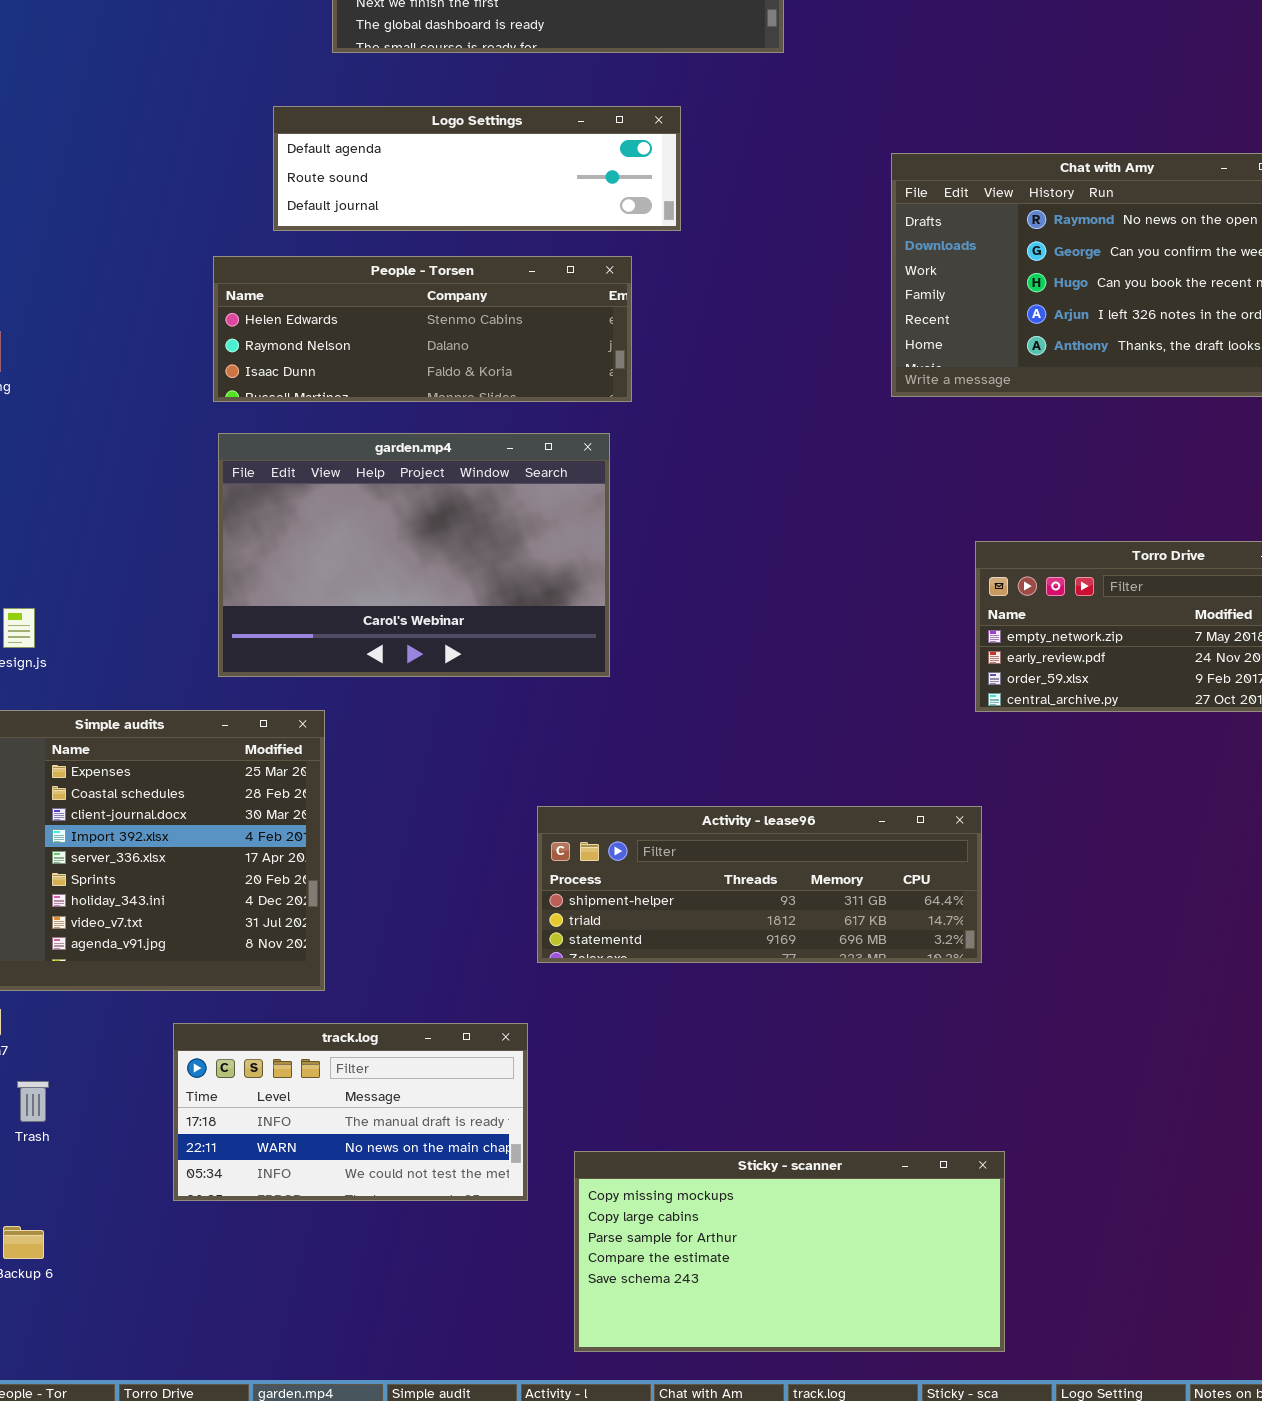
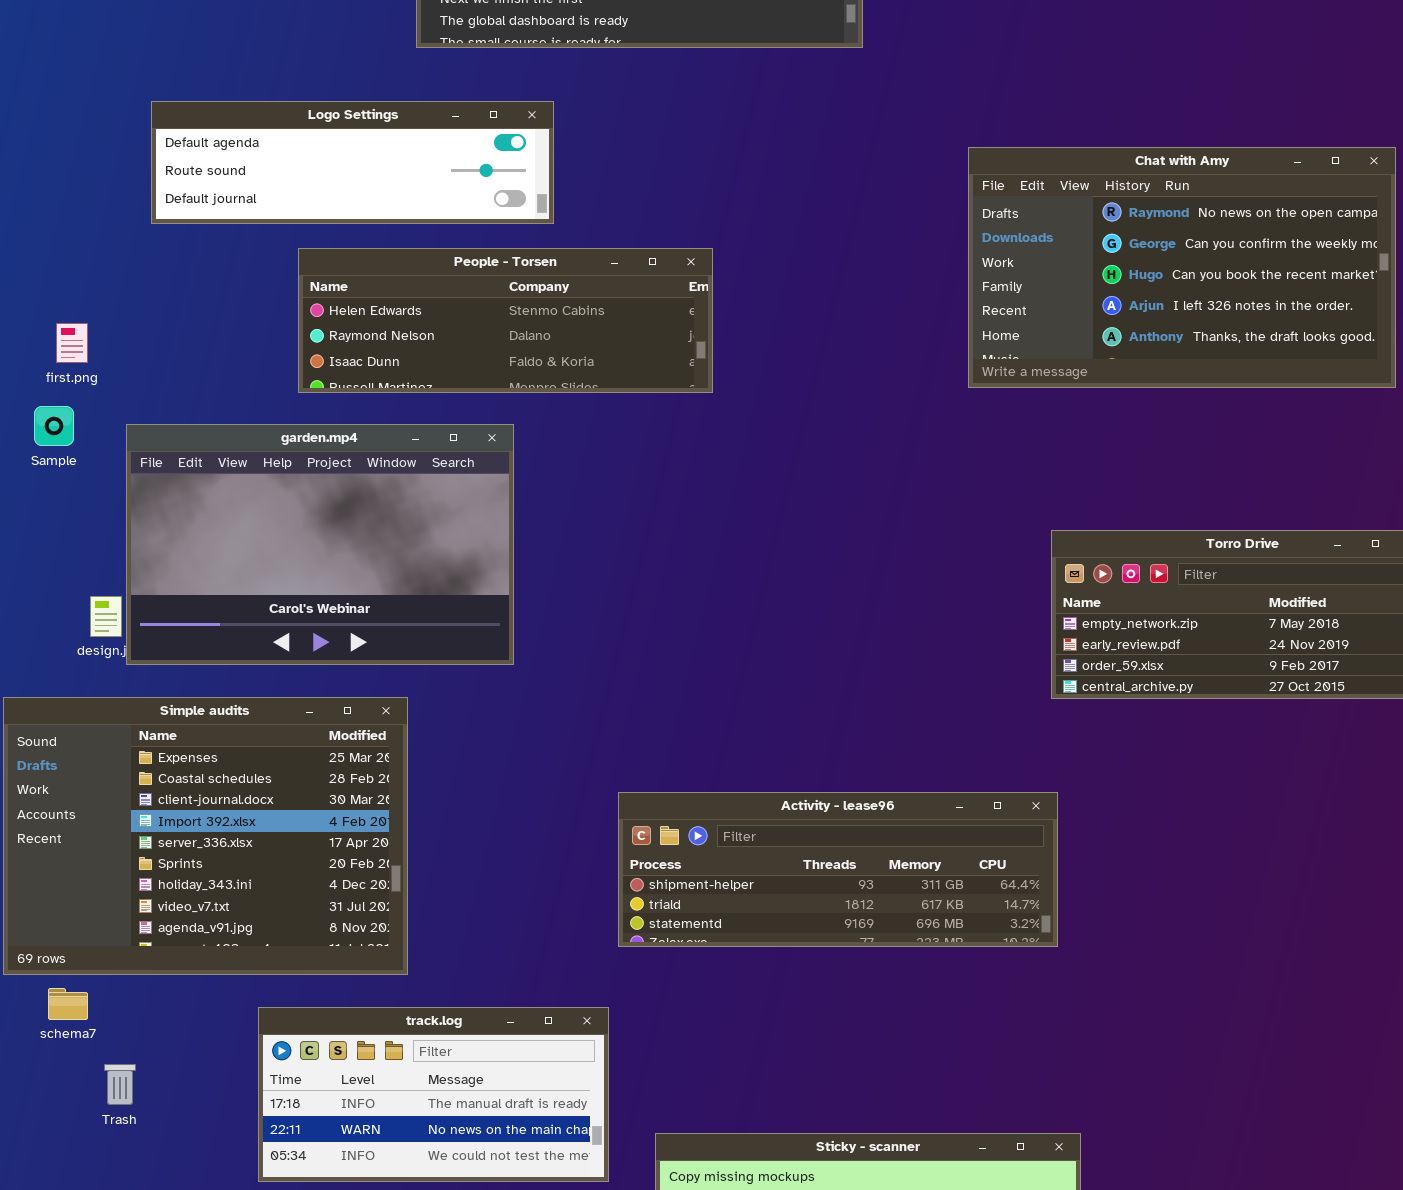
Logo Settings: [273,106,681,231] -> [151,101,554,224], moved
garden.mp4: [218,433,610,677] -> [126,424,514,665], moved

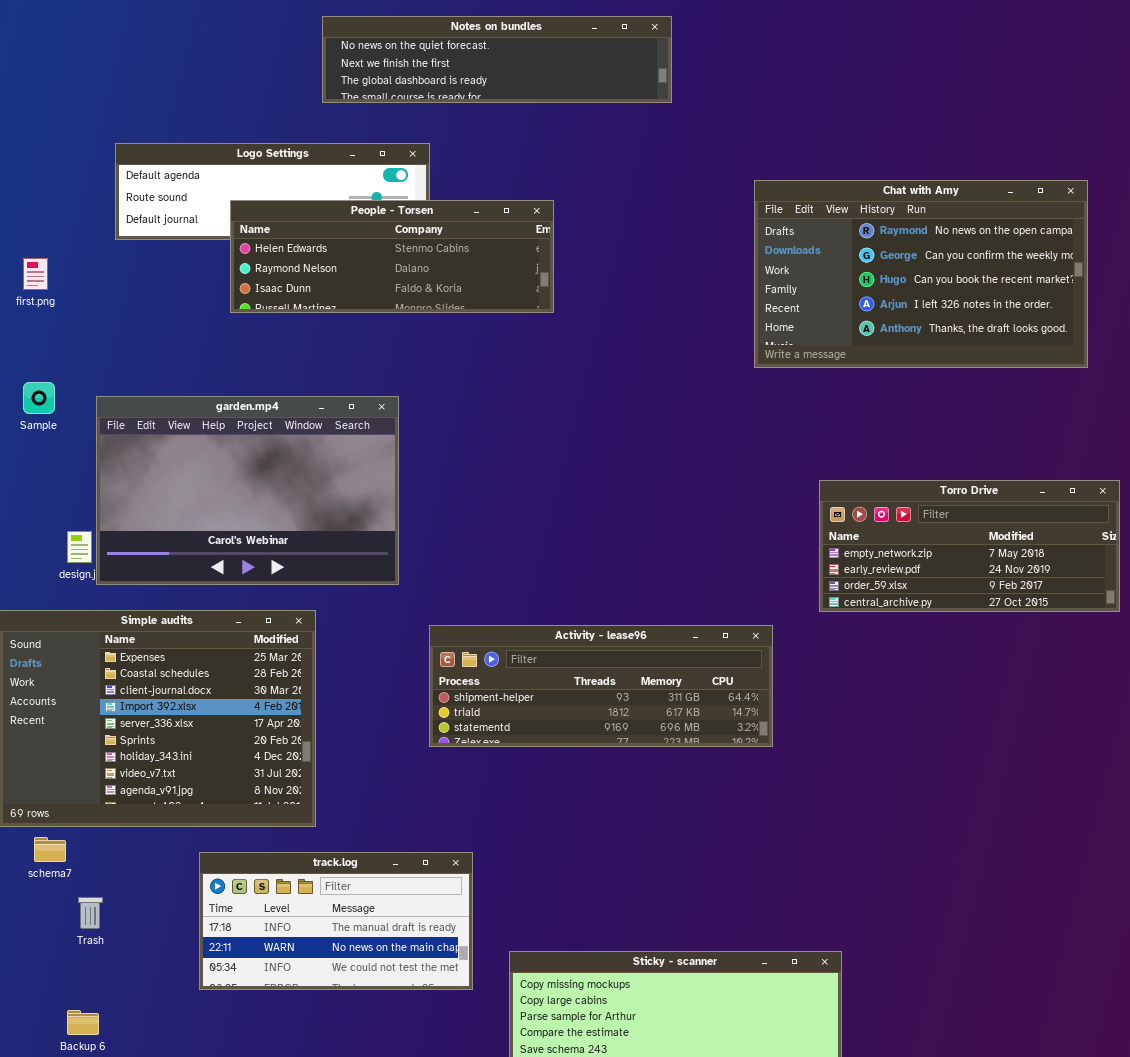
People - Torsen: [298,248,713,393] -> [230,200,554,313], moved
first.png: [56,323,88,363] -> [23,258,48,290], moved
Activity - lease96: [618,792,1058,947] -> [429,625,773,747], moved

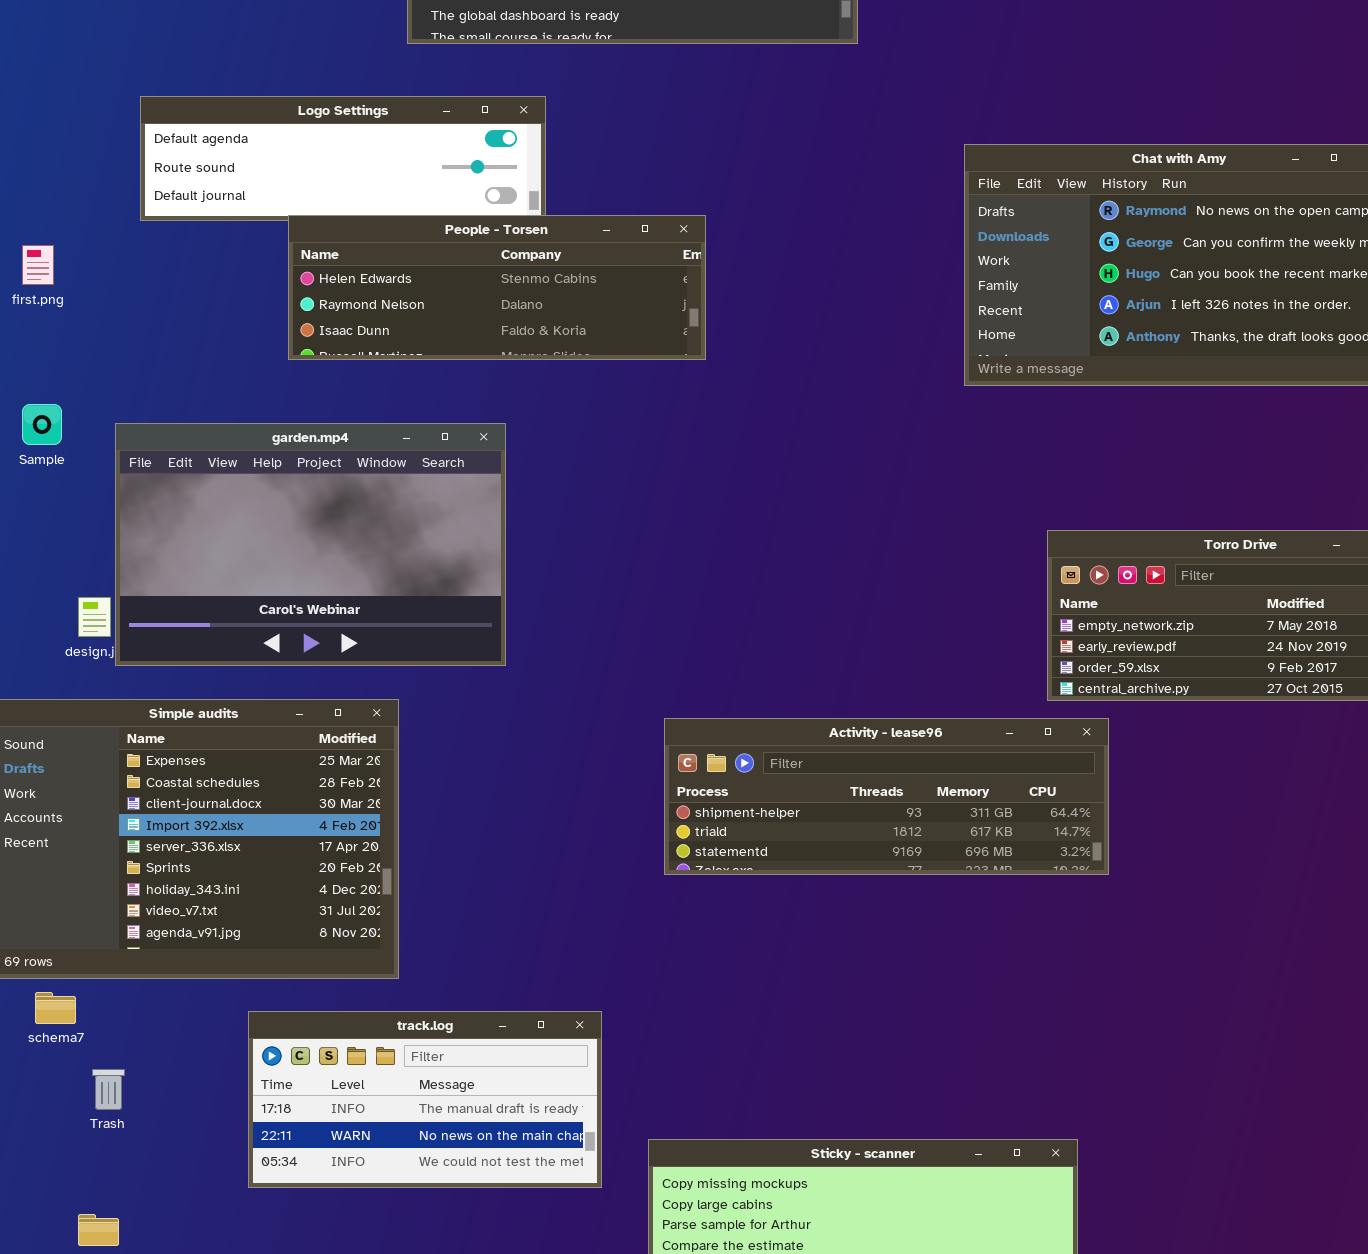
People - Torsen: [230,200,554,313] -> [288,215,706,360], moved
Activity - lease96: [429,625,773,747] -> [664,718,1109,875], moved

